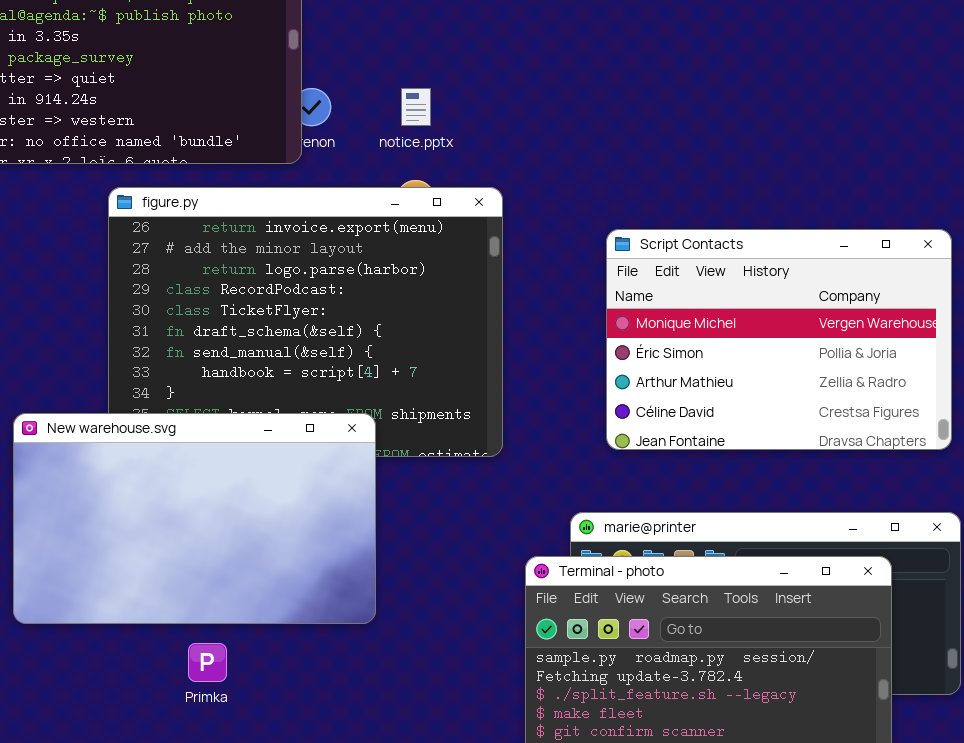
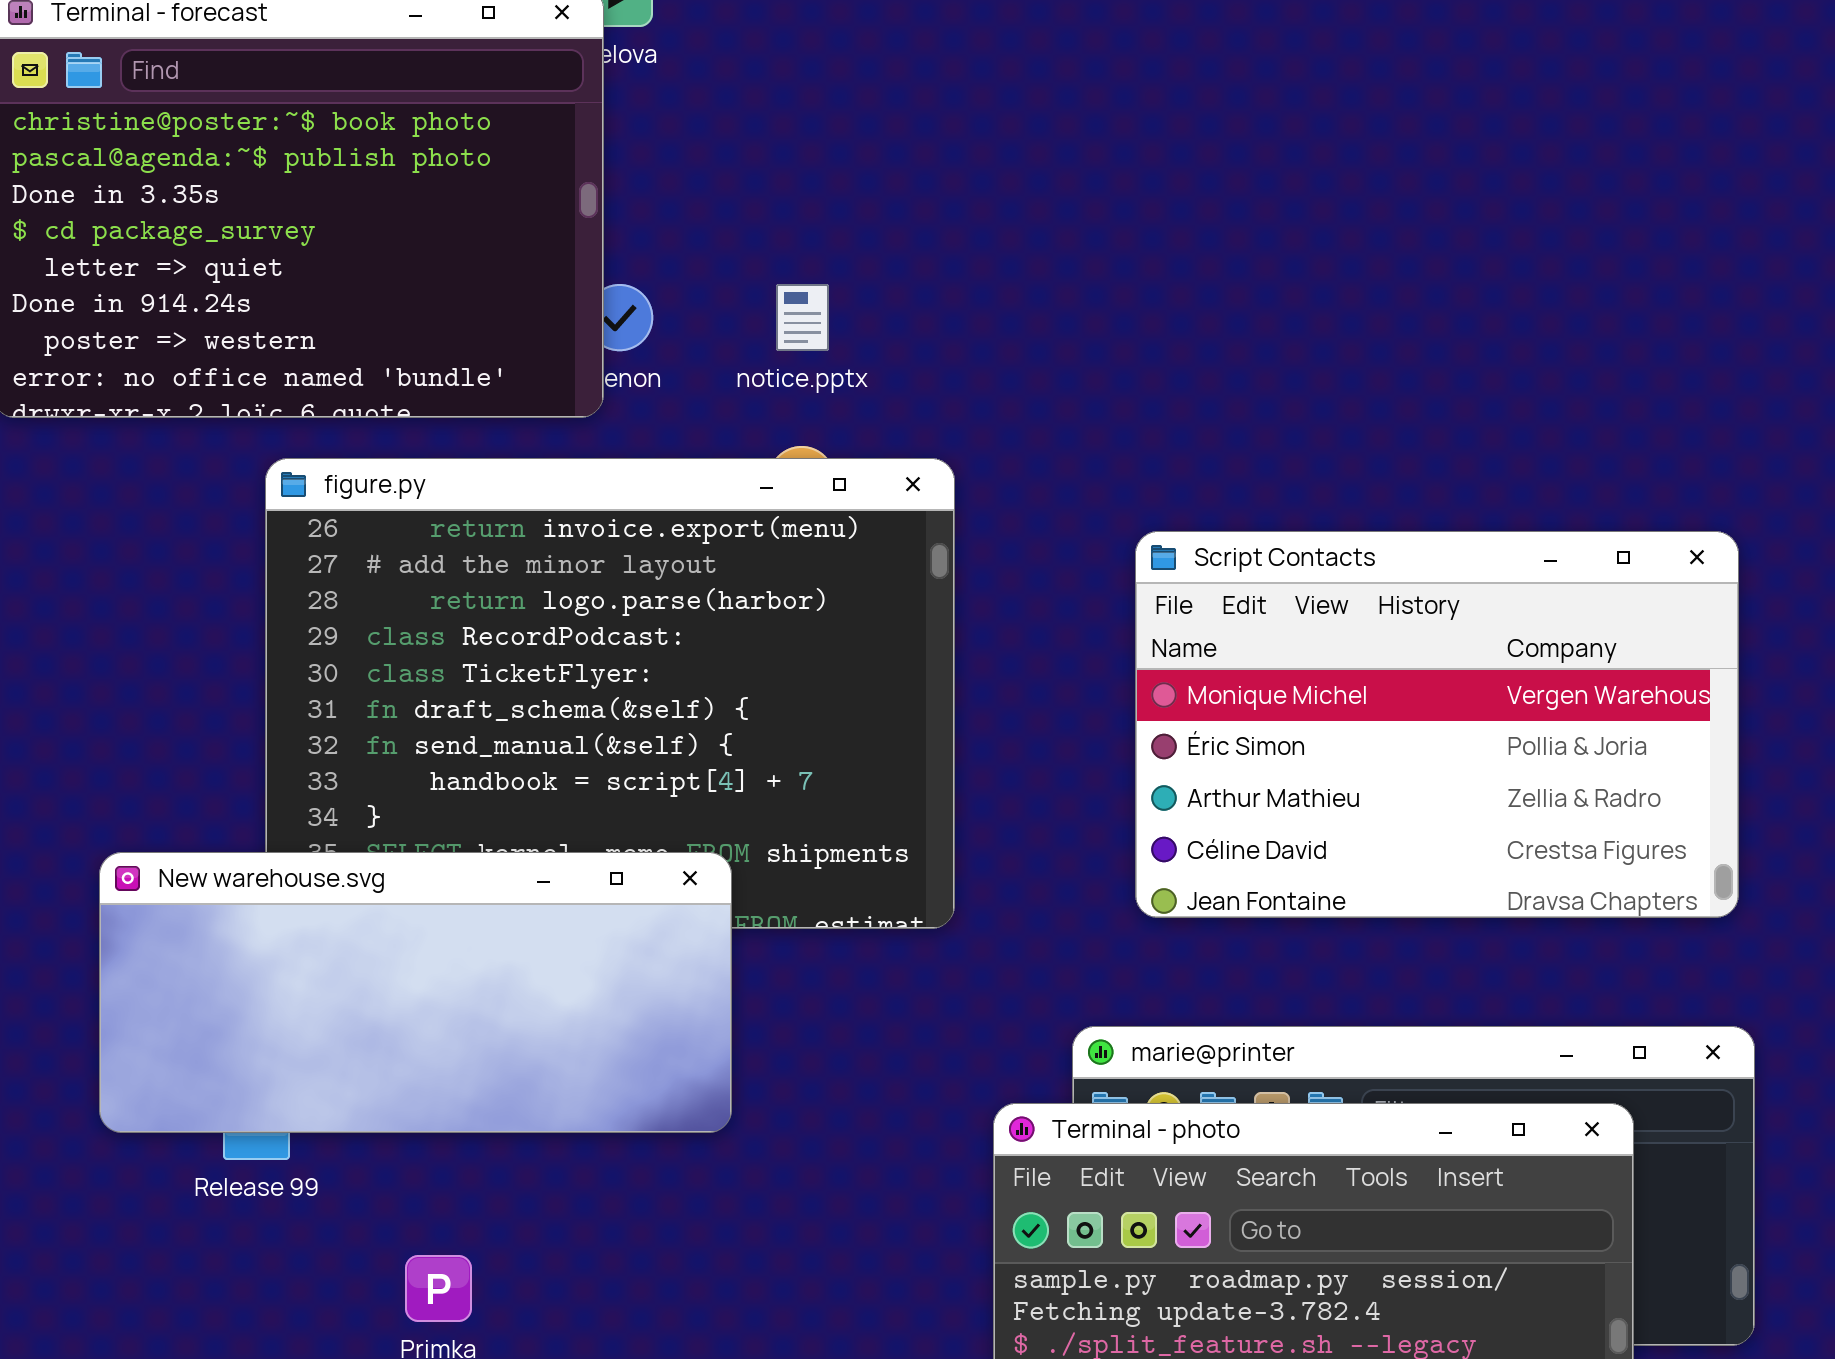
New warehouse.svg: [13,413,376,624] -> [99,852,732,1133], resized

